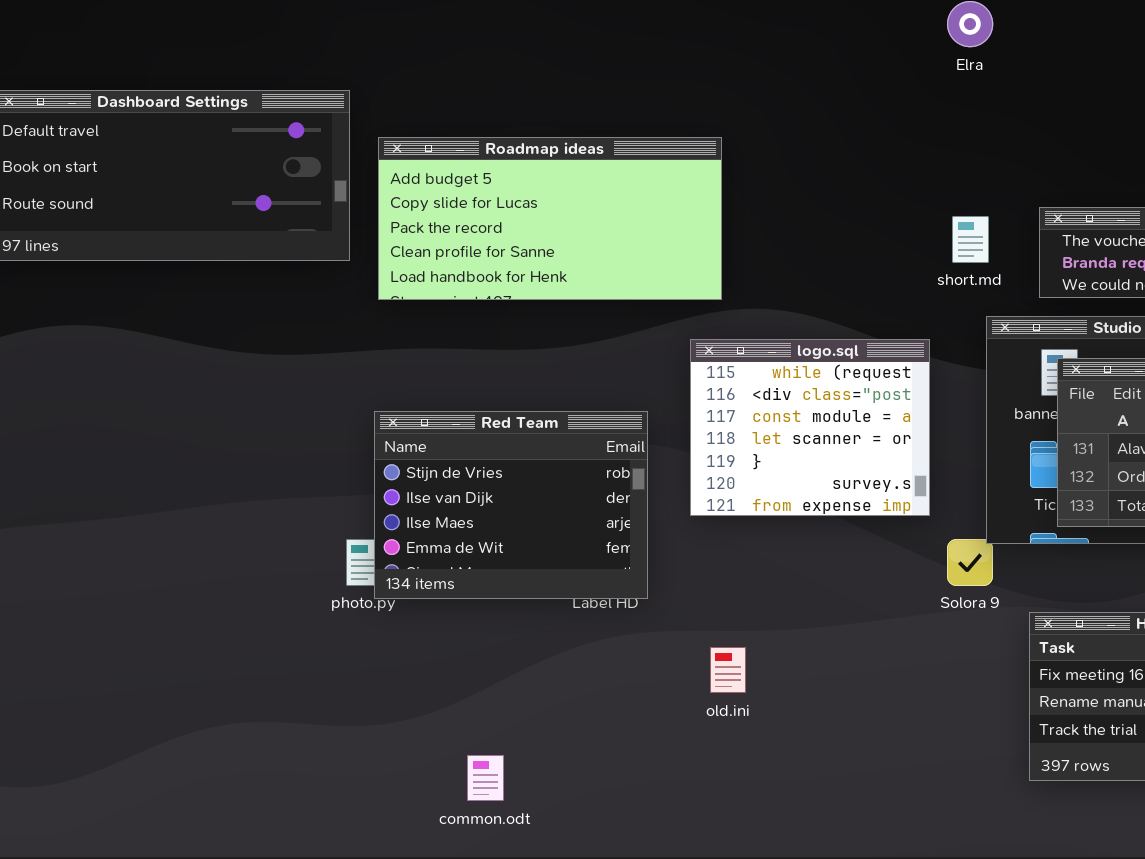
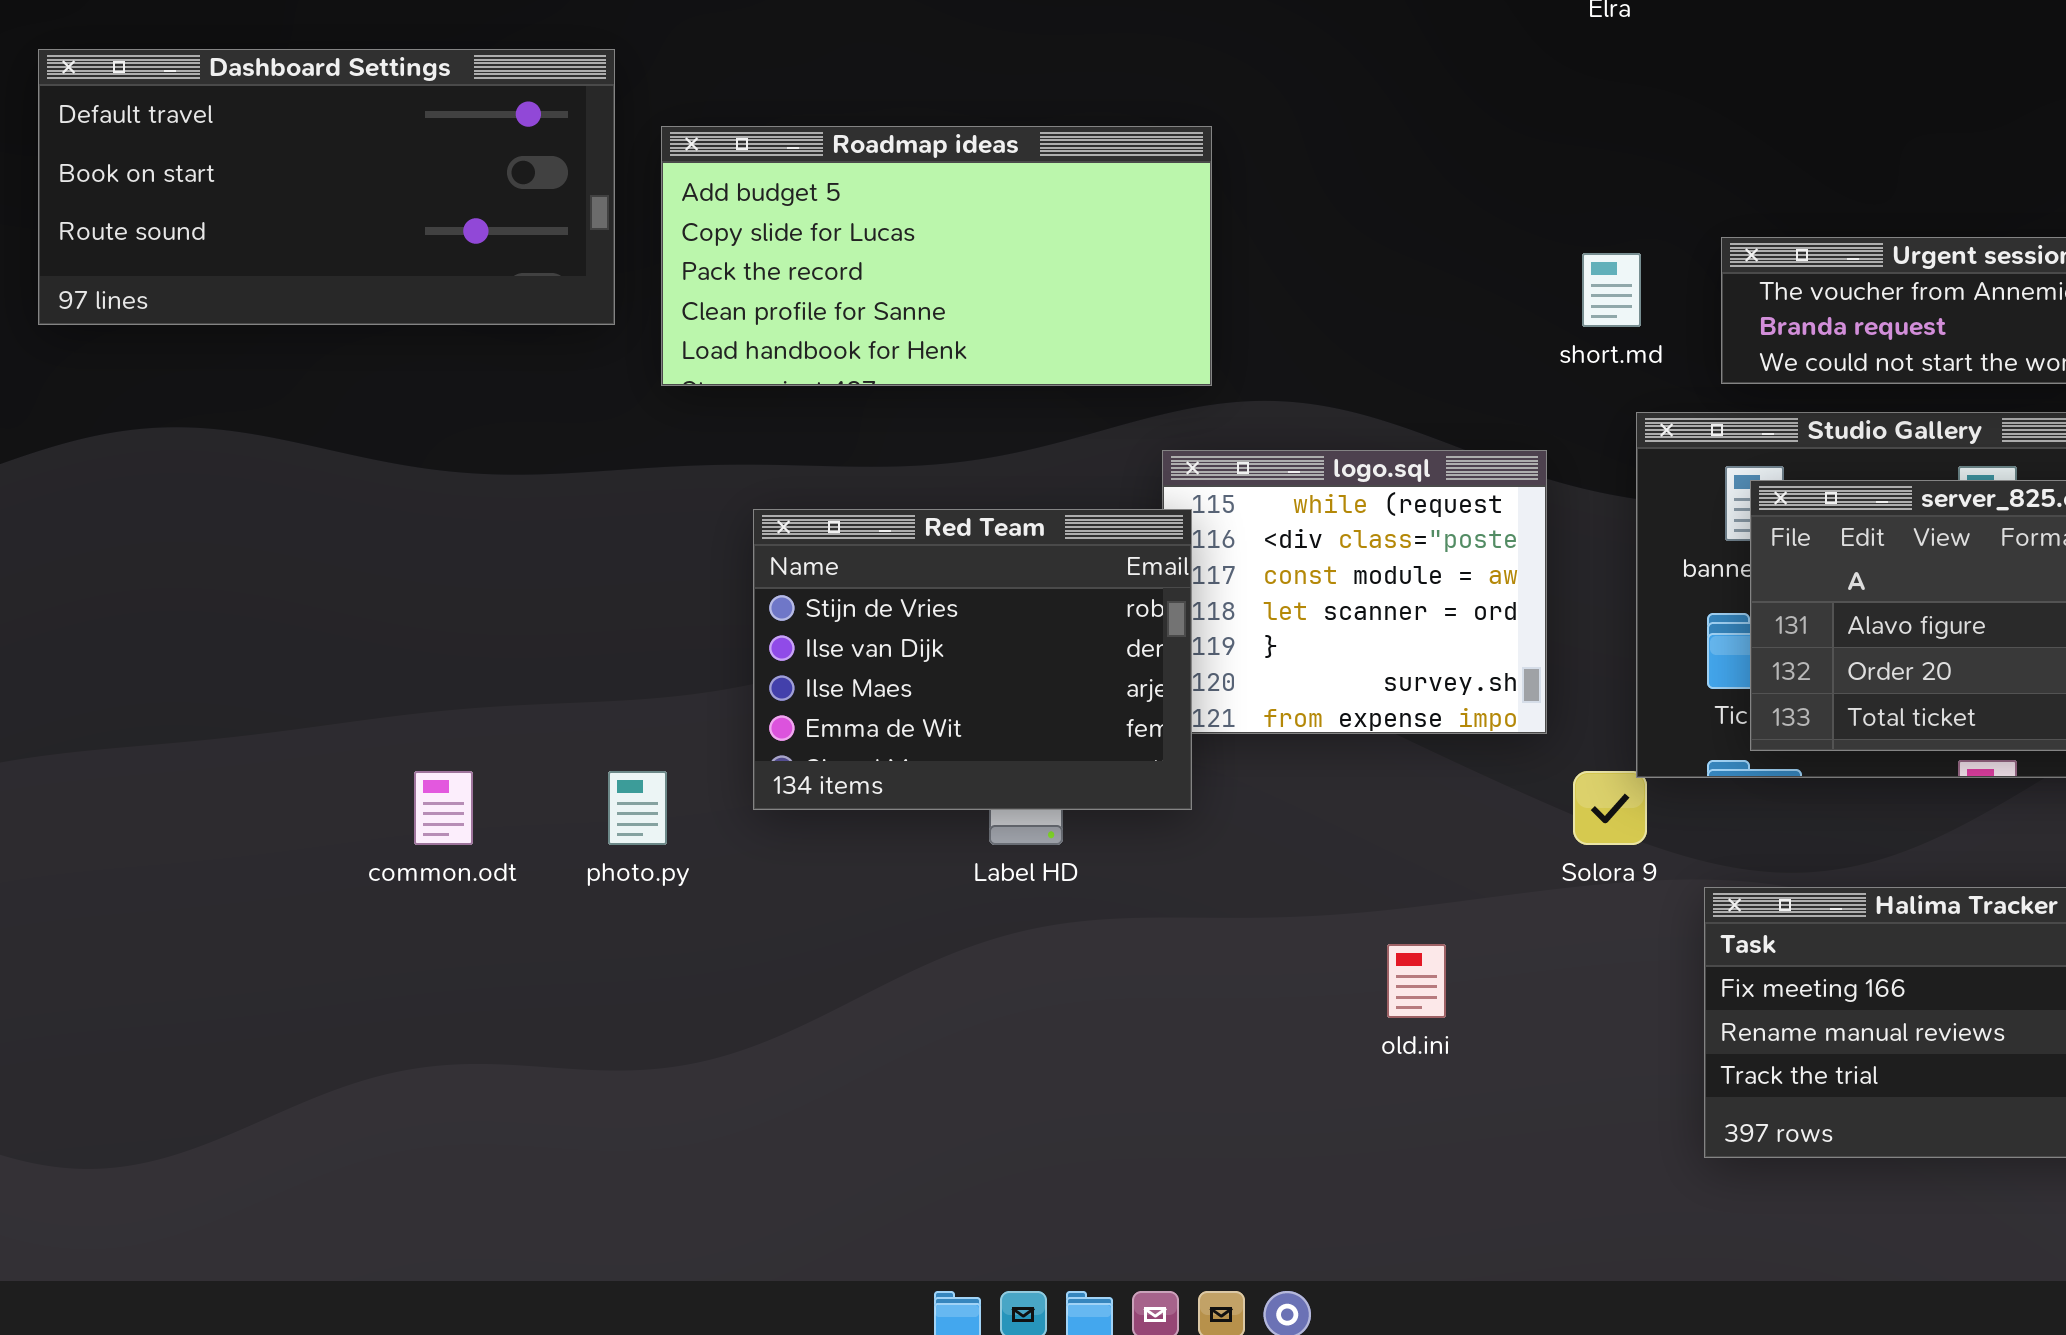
Red Team: [374,411,648,599] -> [753,509,1192,810], moved
old.ini: [710,647,746,693] -> [1387,944,1446,1018], moved
common.odt: [467,755,504,801] -> [414,771,473,845], moved

